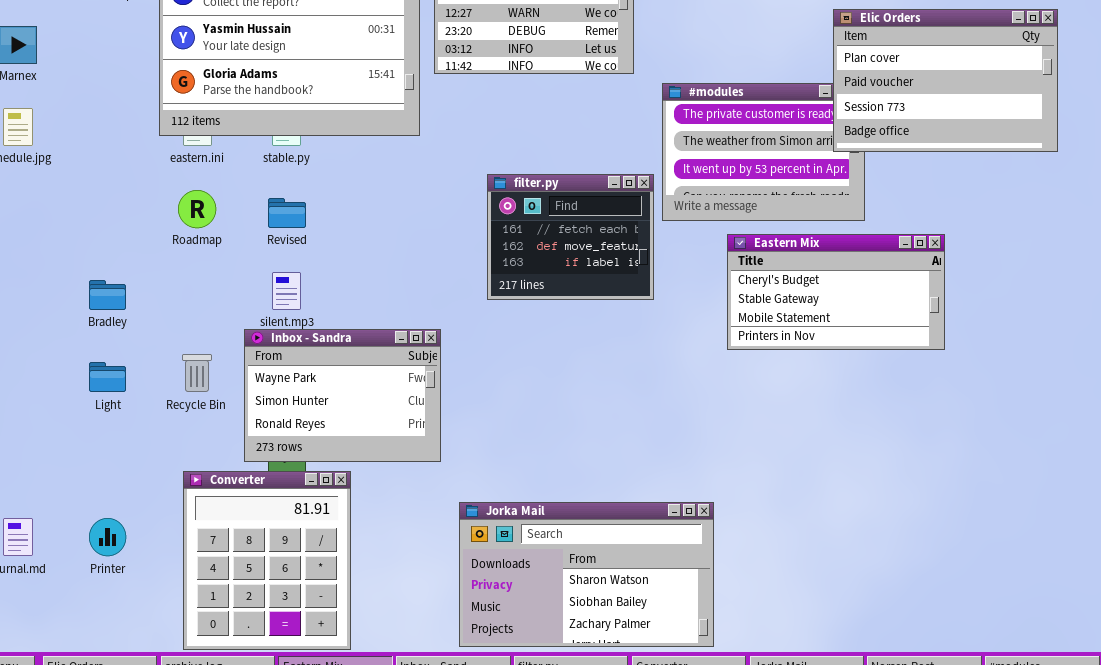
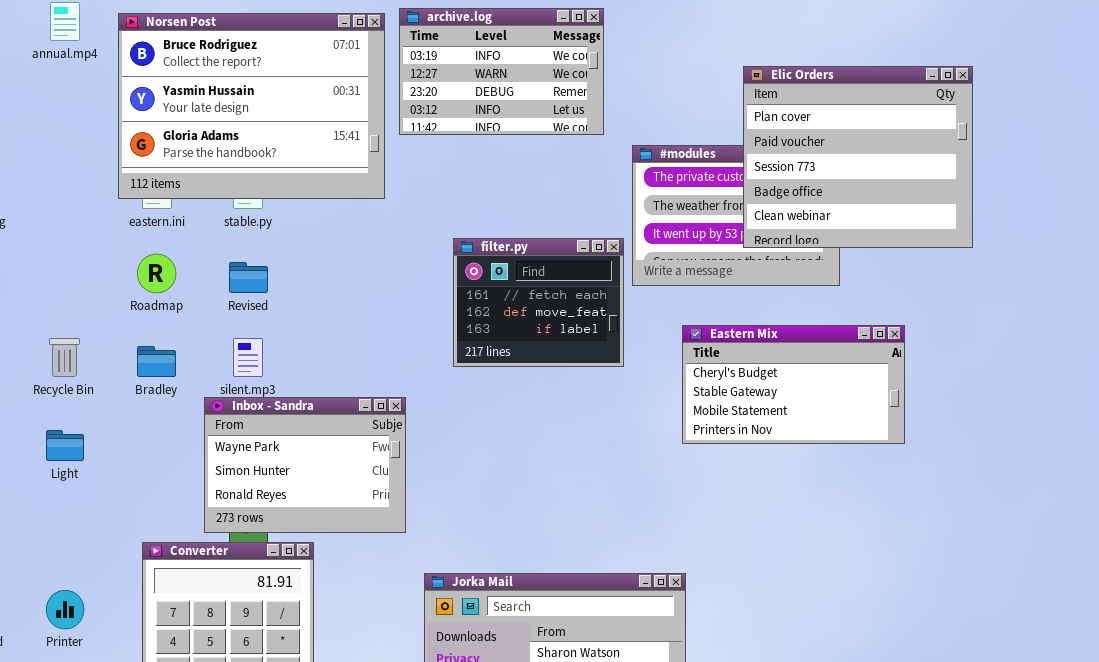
Elic Orders: [833,9,1058,152] -> [743,66,973,248], moved, resized
Eastern Mix: [727,234,945,350] -> [682,325,905,444], moved
Bradley: [89,280,126,310] -> [137,346,176,377], moved
Recycle Bin: [182,354,212,392] -> [49,338,80,377], moved

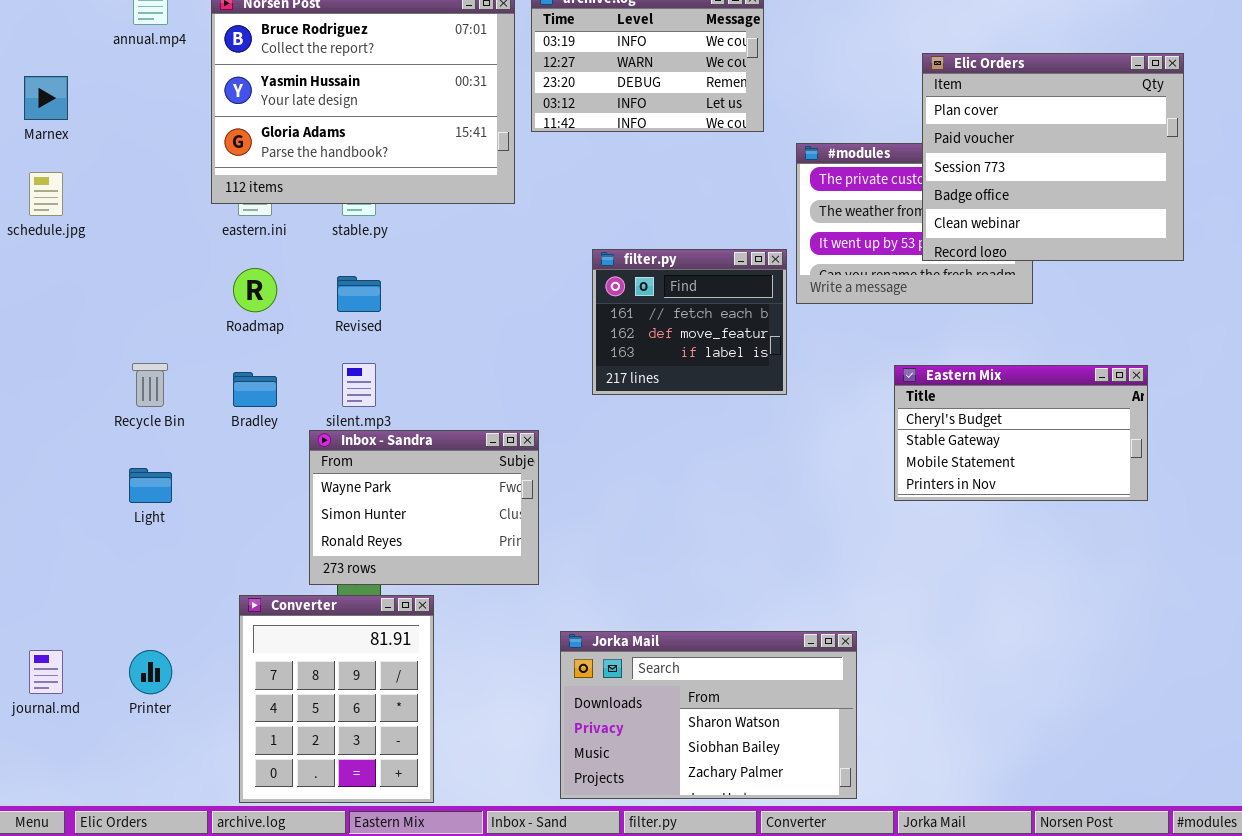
Eastern Mix: [682,325,905,444] -> [894,365,1148,501], moved

